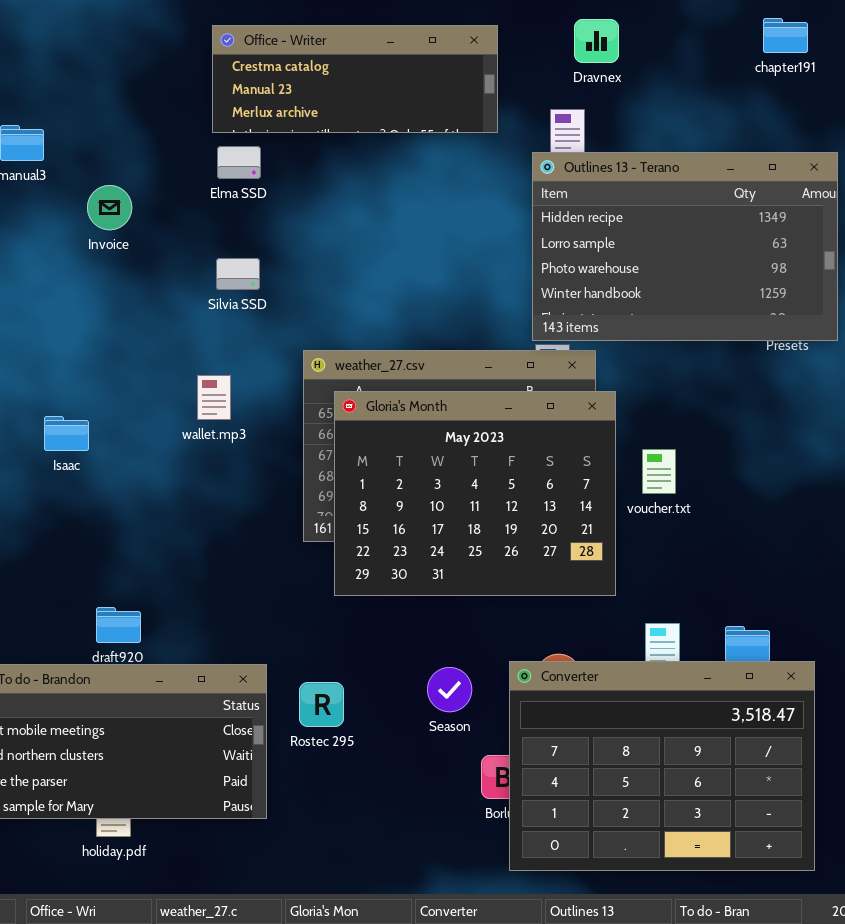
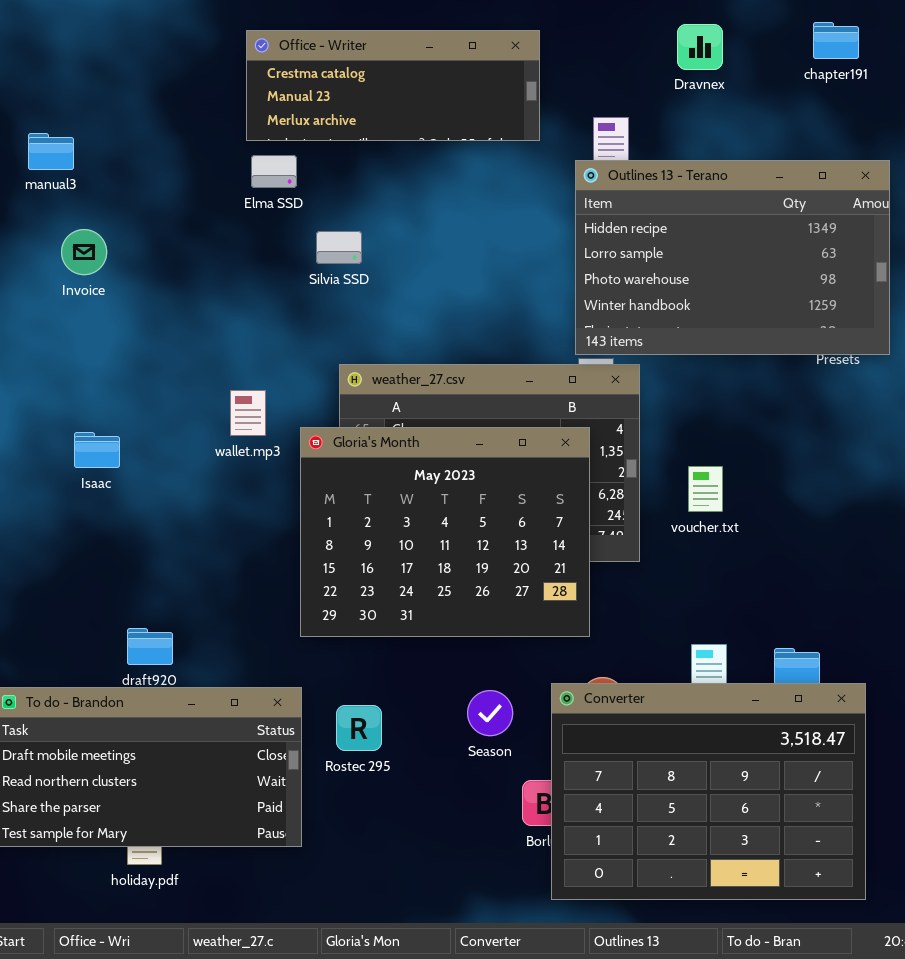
Dravnex: [574,19,619,63] -> [677,24,723,70], moved
Invoice: [87,185,132,230] -> [61,229,107,275], moved
Silvia SSD: [216,258,260,290] -> [316,231,362,264], moved
Gloria's Month: [334,391,616,596] -> [300,427,590,637], moved

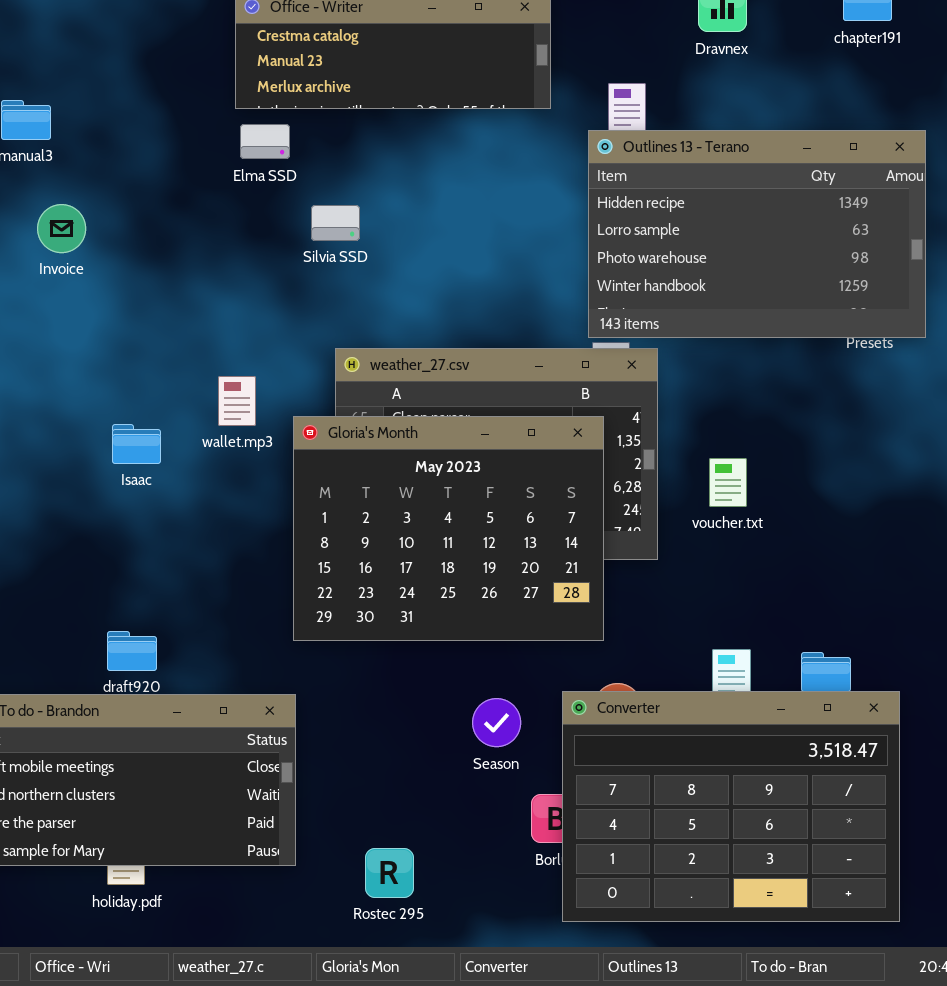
Isaac: [74,432,120,468] -> [112,424,161,464], moved
Rostec 295: [336,705,382,751] -> [365,848,414,898], moved

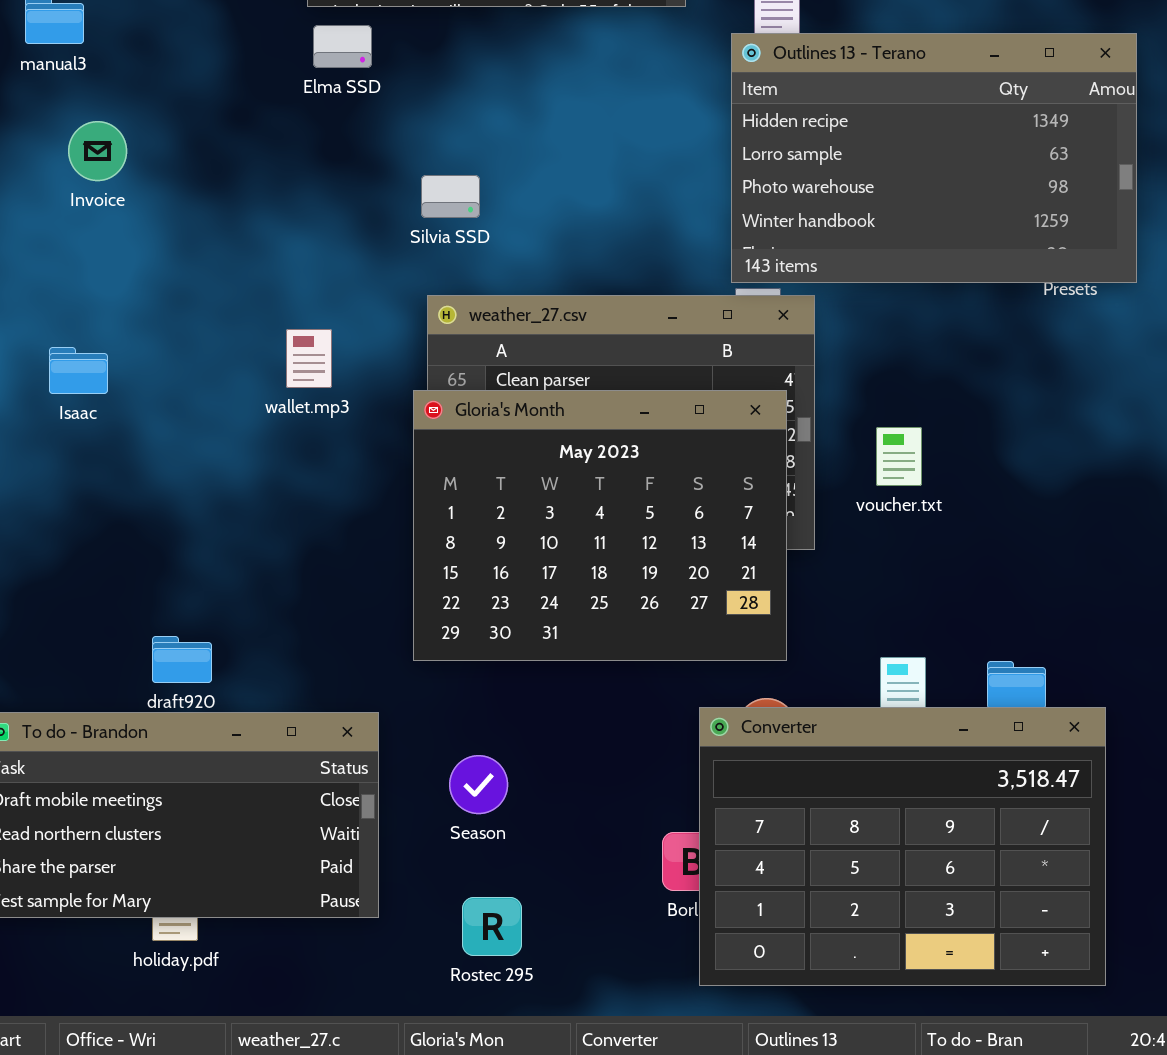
Silvia SSD: [311,205,360,241] -> [421,175,480,218], moved
Gloria's Month: [293,416,604,641] -> [413,390,787,661], moved
Isaac: [112,424,161,464] -> [49,347,108,394], moved
Season: [472,698,521,747] -> [449,755,508,814], moved

